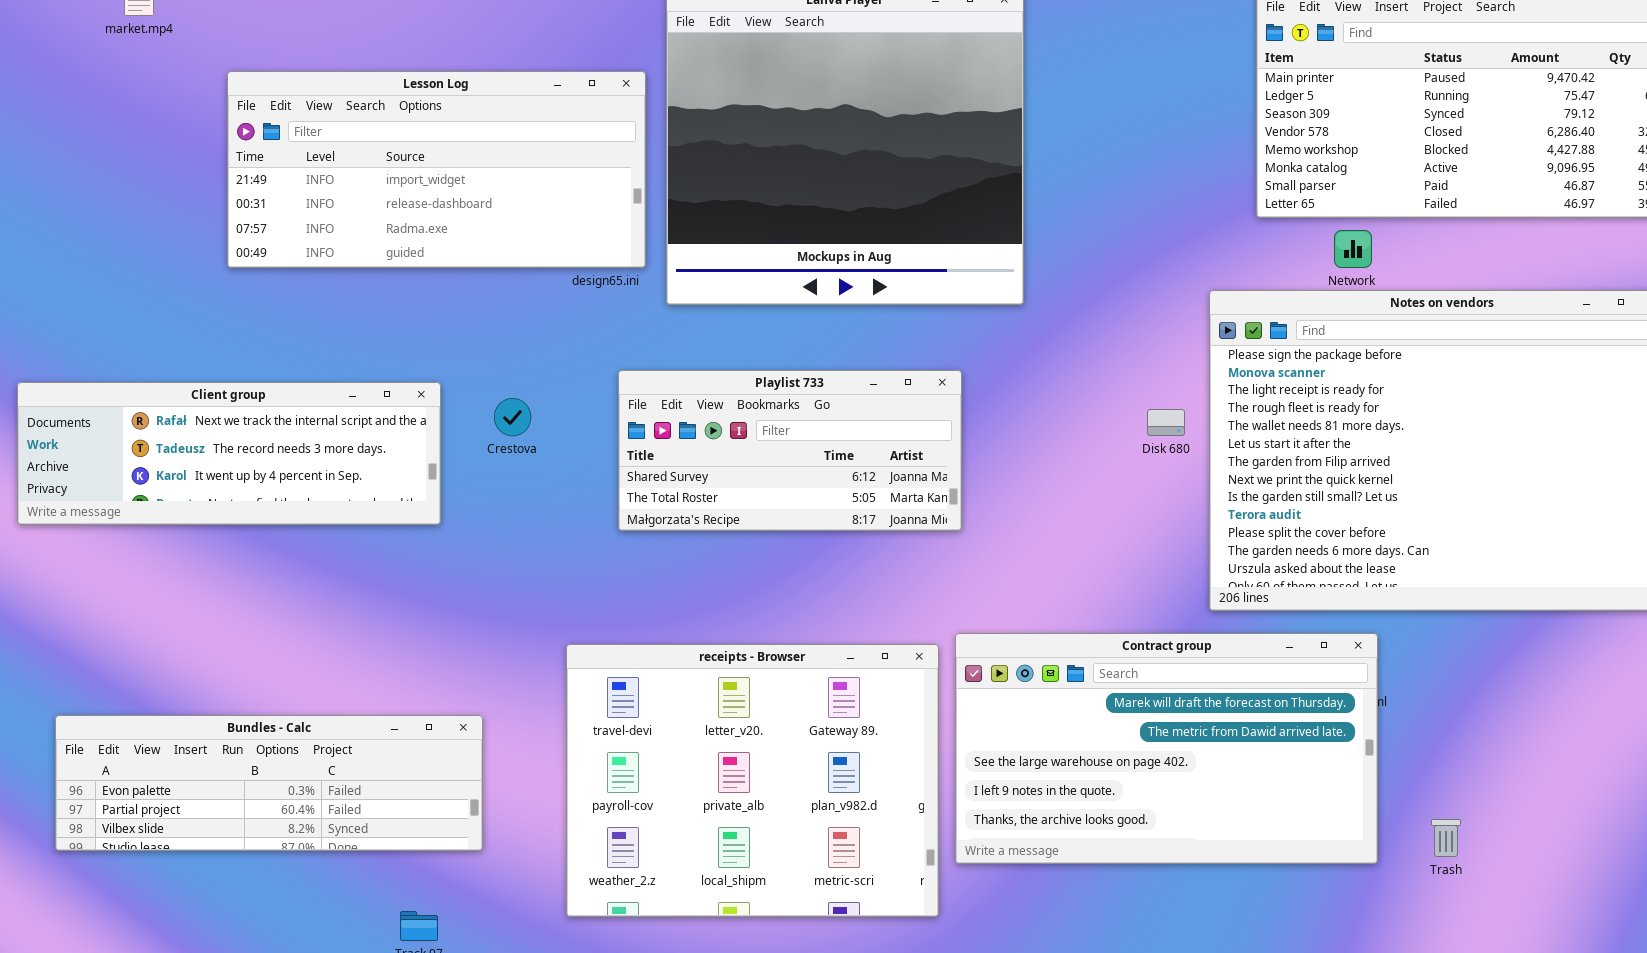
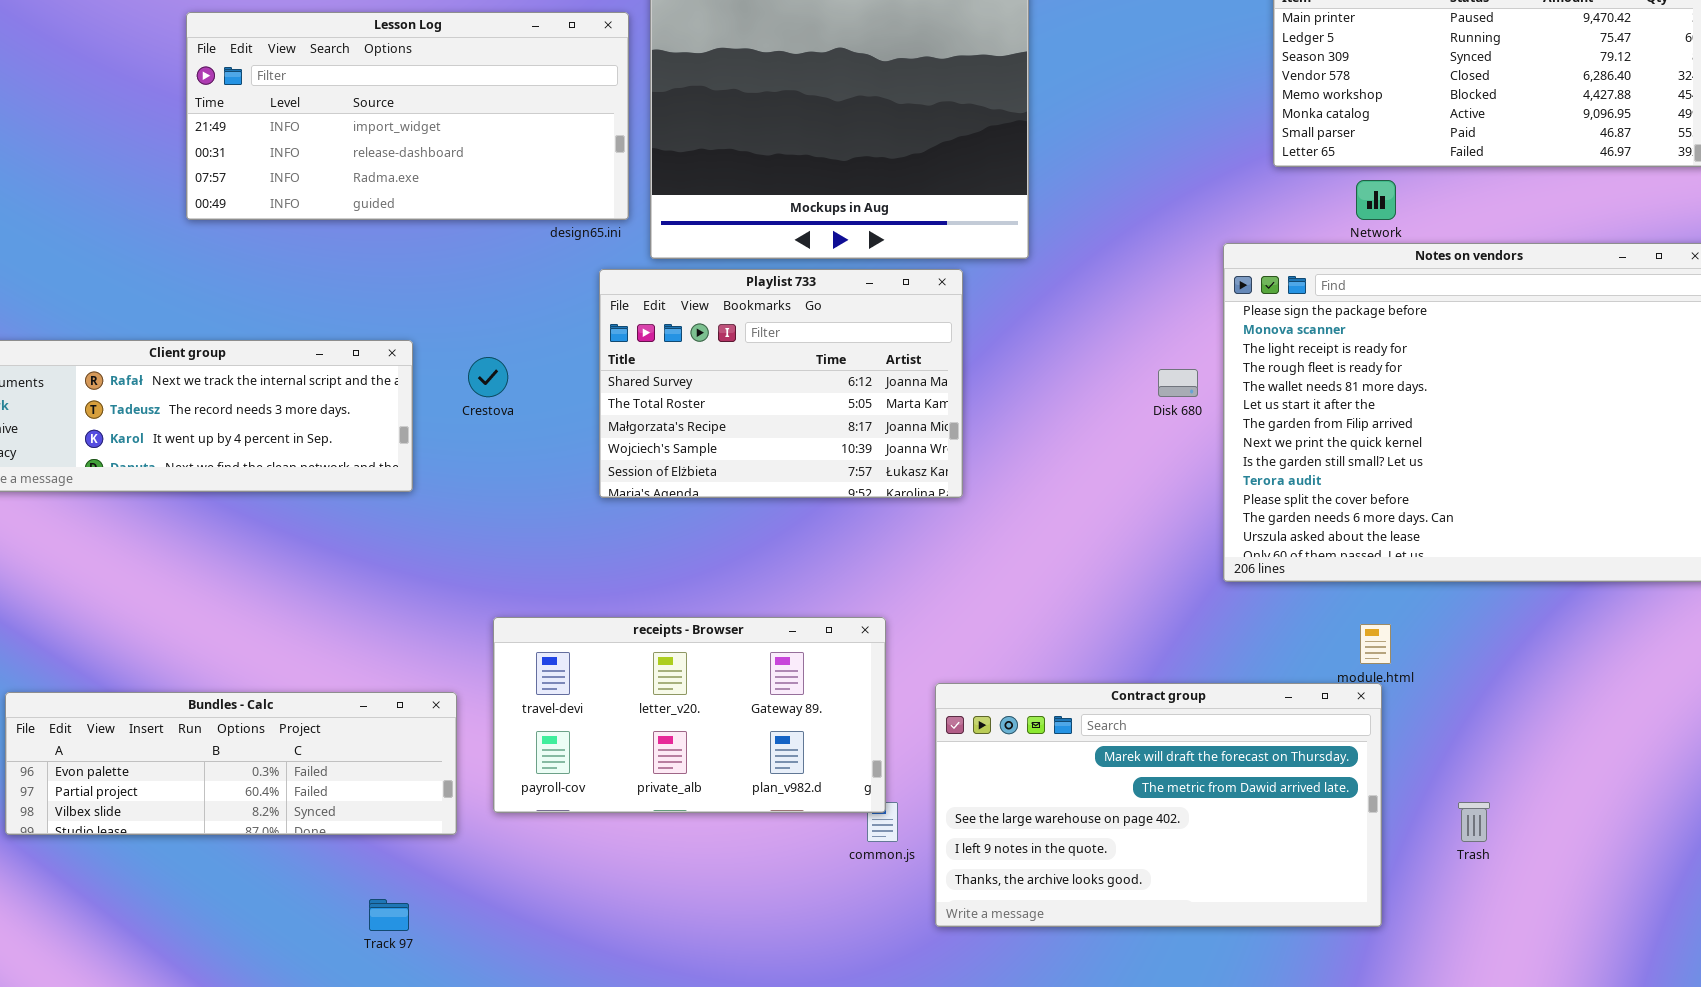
Playlist 733: [618,370,962,531] -> [599,269,963,498], resized
Contract group: [955,633,1378,864] -> [935,683,1382,927], moved
receipts - Browser: [566,644,939,917] -> [493,617,886,813], moved, resized

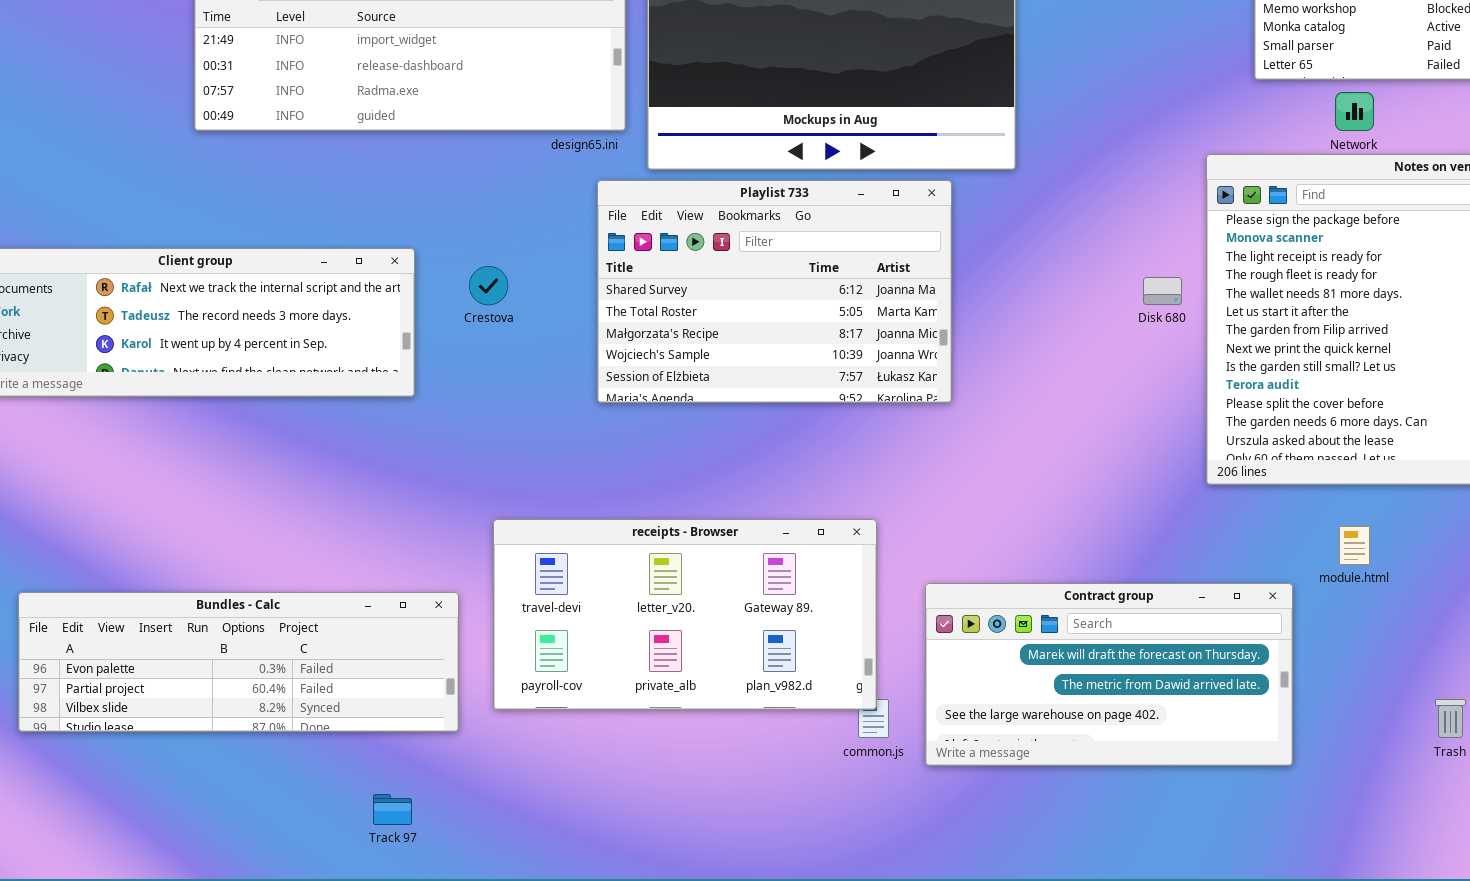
Contract group: [935,683,1382,927] -> [925,583,1293,766], resized

